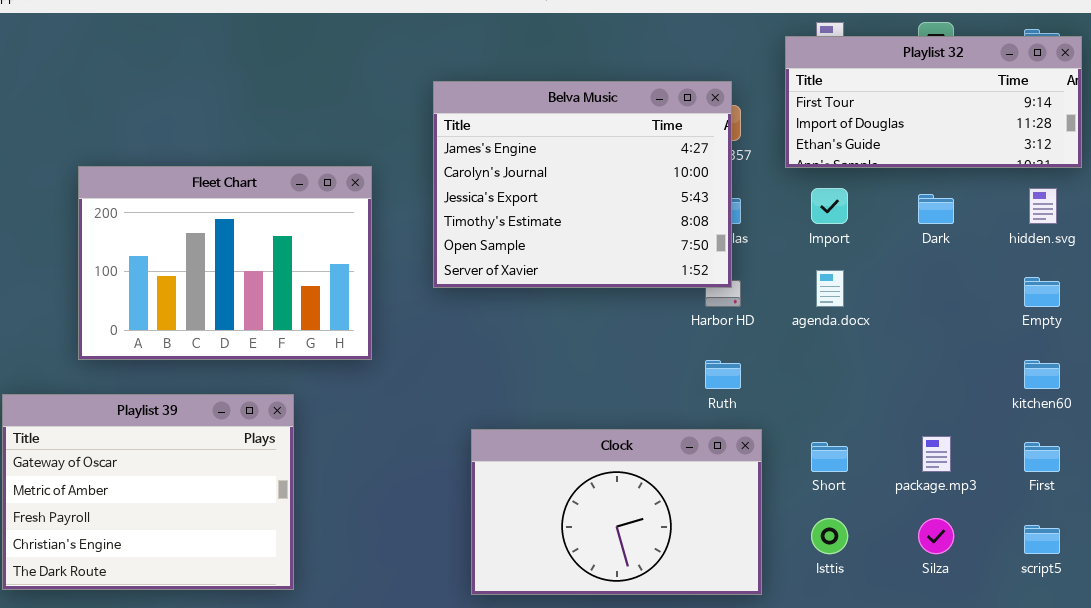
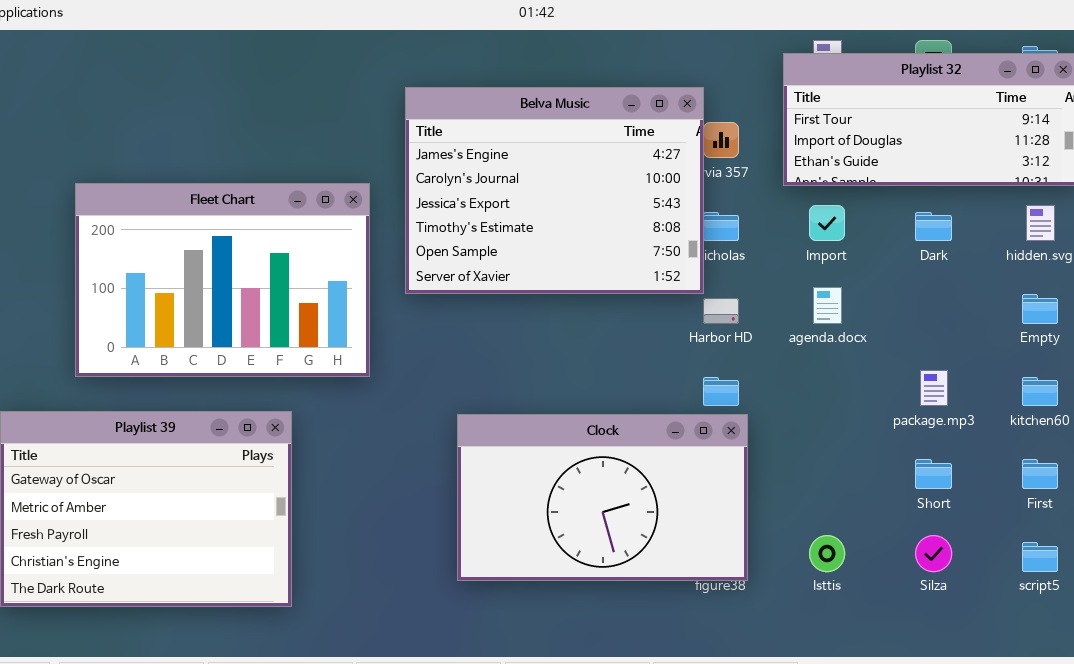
Belva Music: [433,81,732,288] -> [405,87,704,294], moved
Clock: [471,429,762,595] -> [457,414,748,581], moved
package.mp3: [922,436,951,472] -> [920,370,948,406], moved
Short: [811,442,848,472] -> [915,459,952,489], moved

